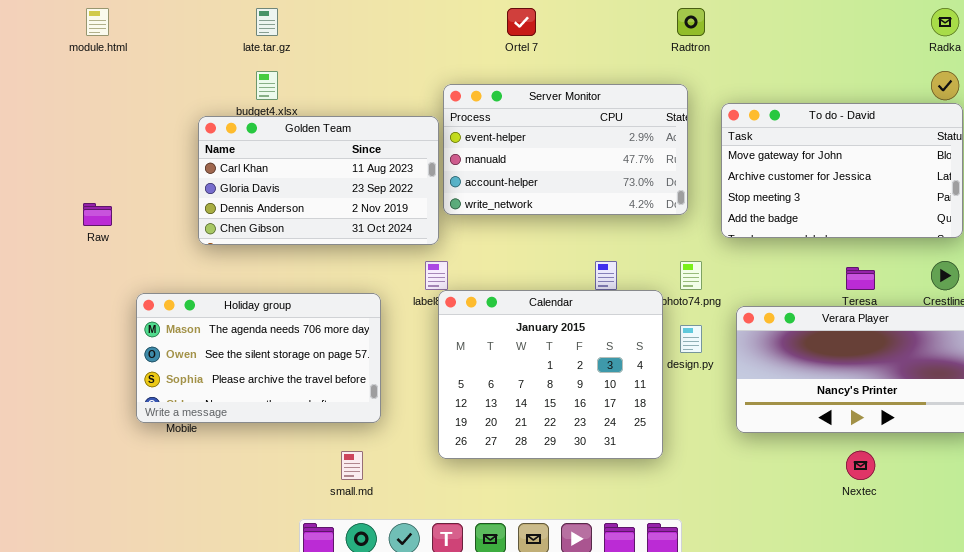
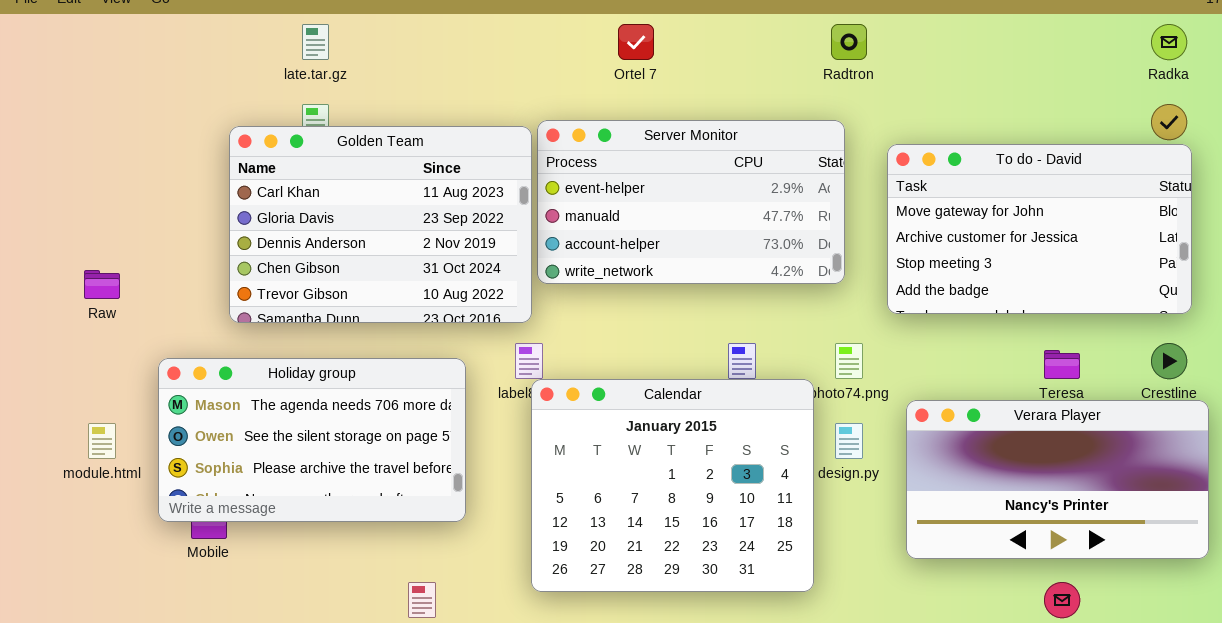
module.html: [86,8,109,36] -> [88,423,116,459], moved
Golden Team: [198,116,439,245] -> [229,126,532,323], resized
Holiday group: [136,293,381,423] -> [158,358,466,522], moved

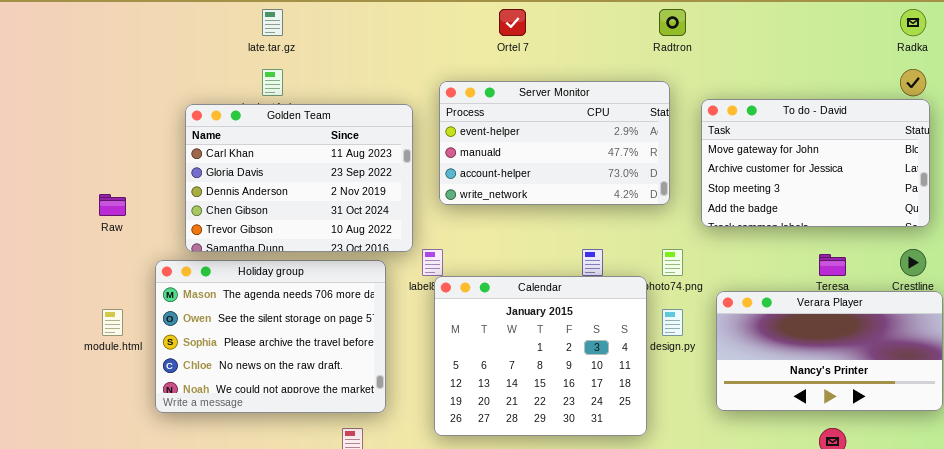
Golden Team: [229,126,532,323] -> [185,104,413,252], moved
Holiday group: [158,358,466,522] -> [155,260,386,413], resized

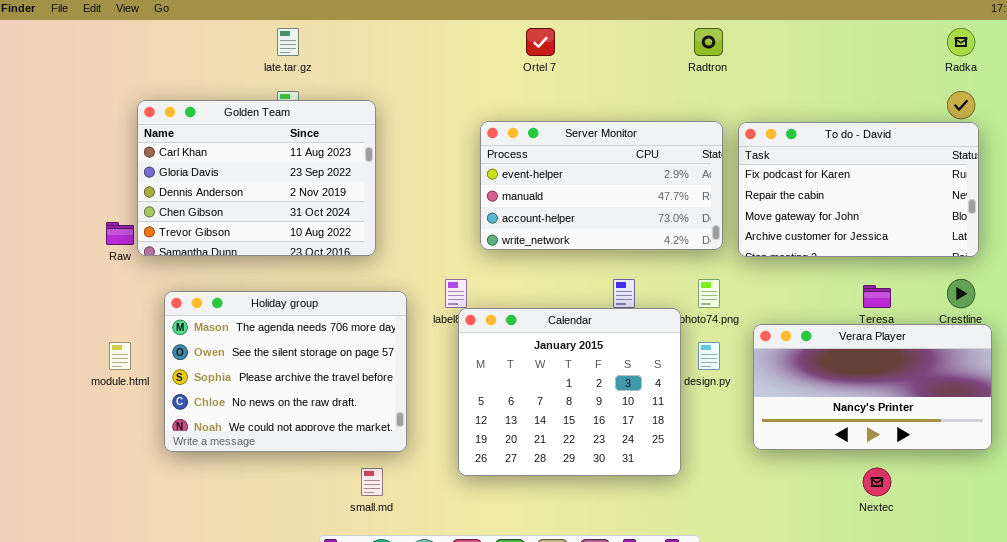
Server Monitor: [439,81,670,205] -> [480,121,723,250], moved
To do - David: [701,99,930,227] -> [738,122,979,257], scrolled up 2 rows
Golden Team: [185,104,413,252] -> [137,100,376,256], moved

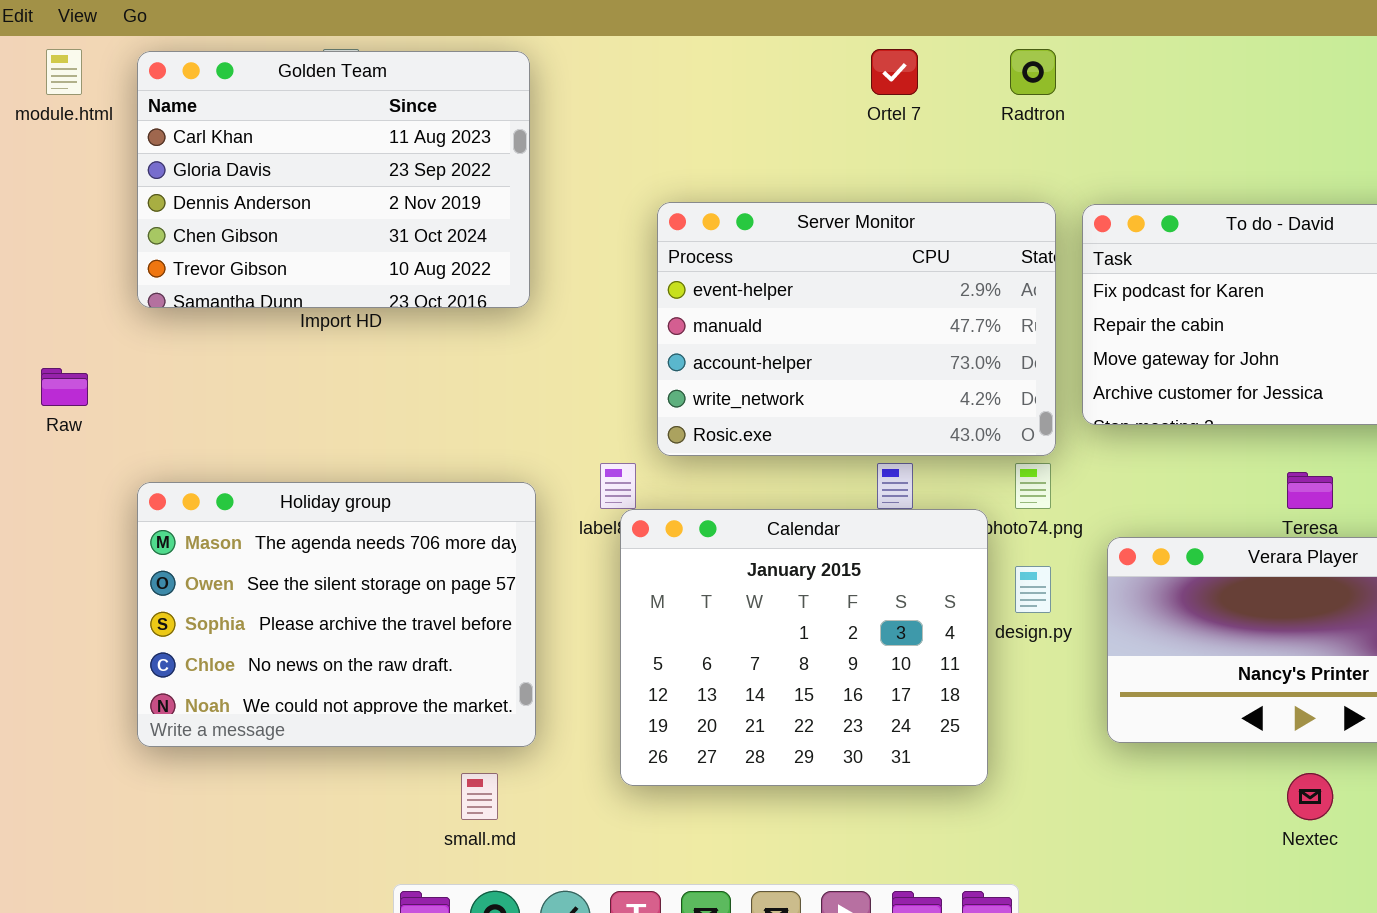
Ortel 7: [526,28,555,56] -> [871,49,918,95], moved
Golden Team: [137,100,376,256] -> [137,51,530,308], moved
Server Monitor: [480,121,723,250] -> [657,202,1056,456], resized
module.html: [109,342,131,370] -> [46,49,82,95], moved

